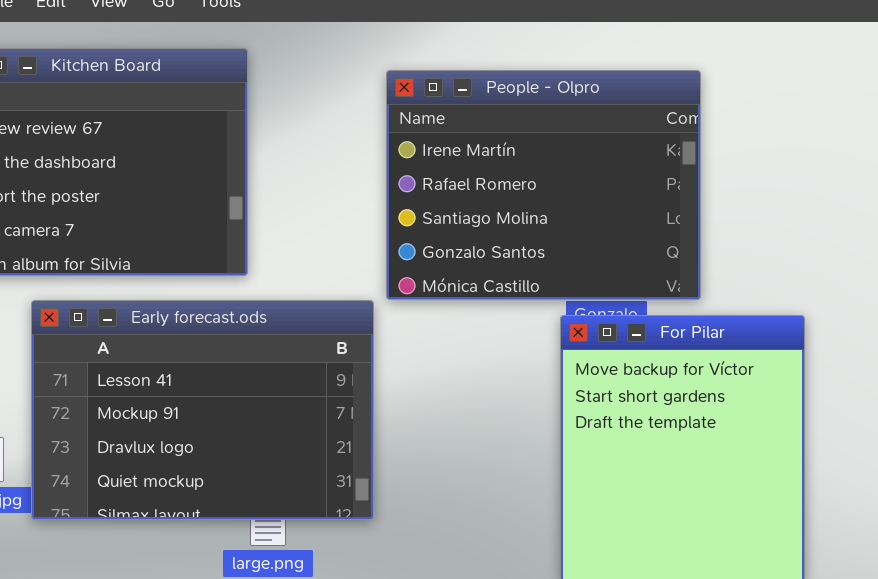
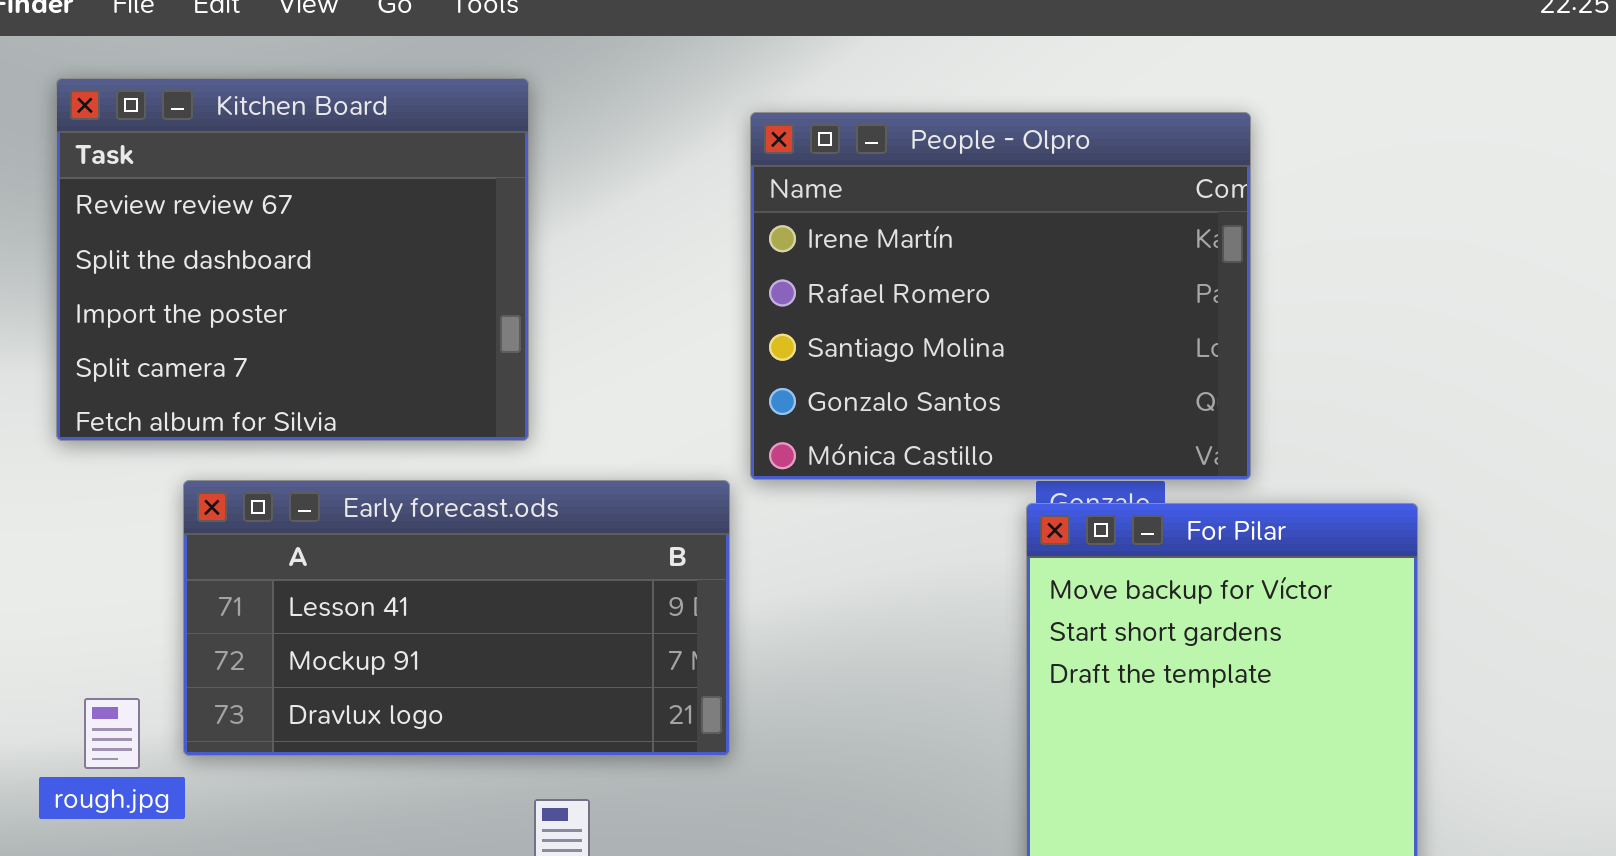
Early forecast.ods: [31,300,374,520] -> [183,480,730,756], resized

